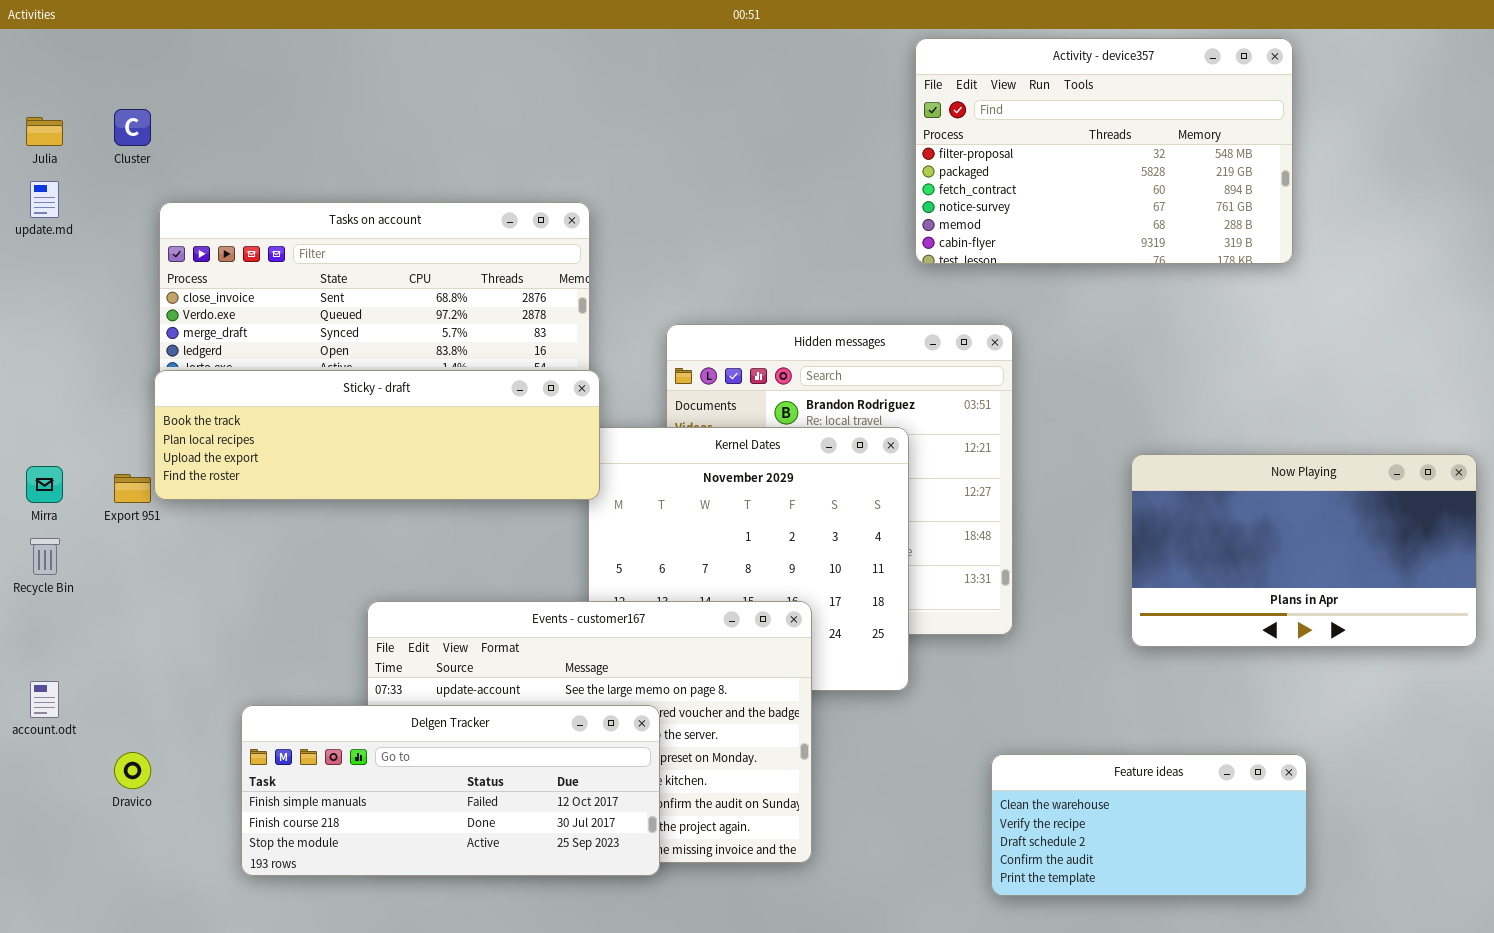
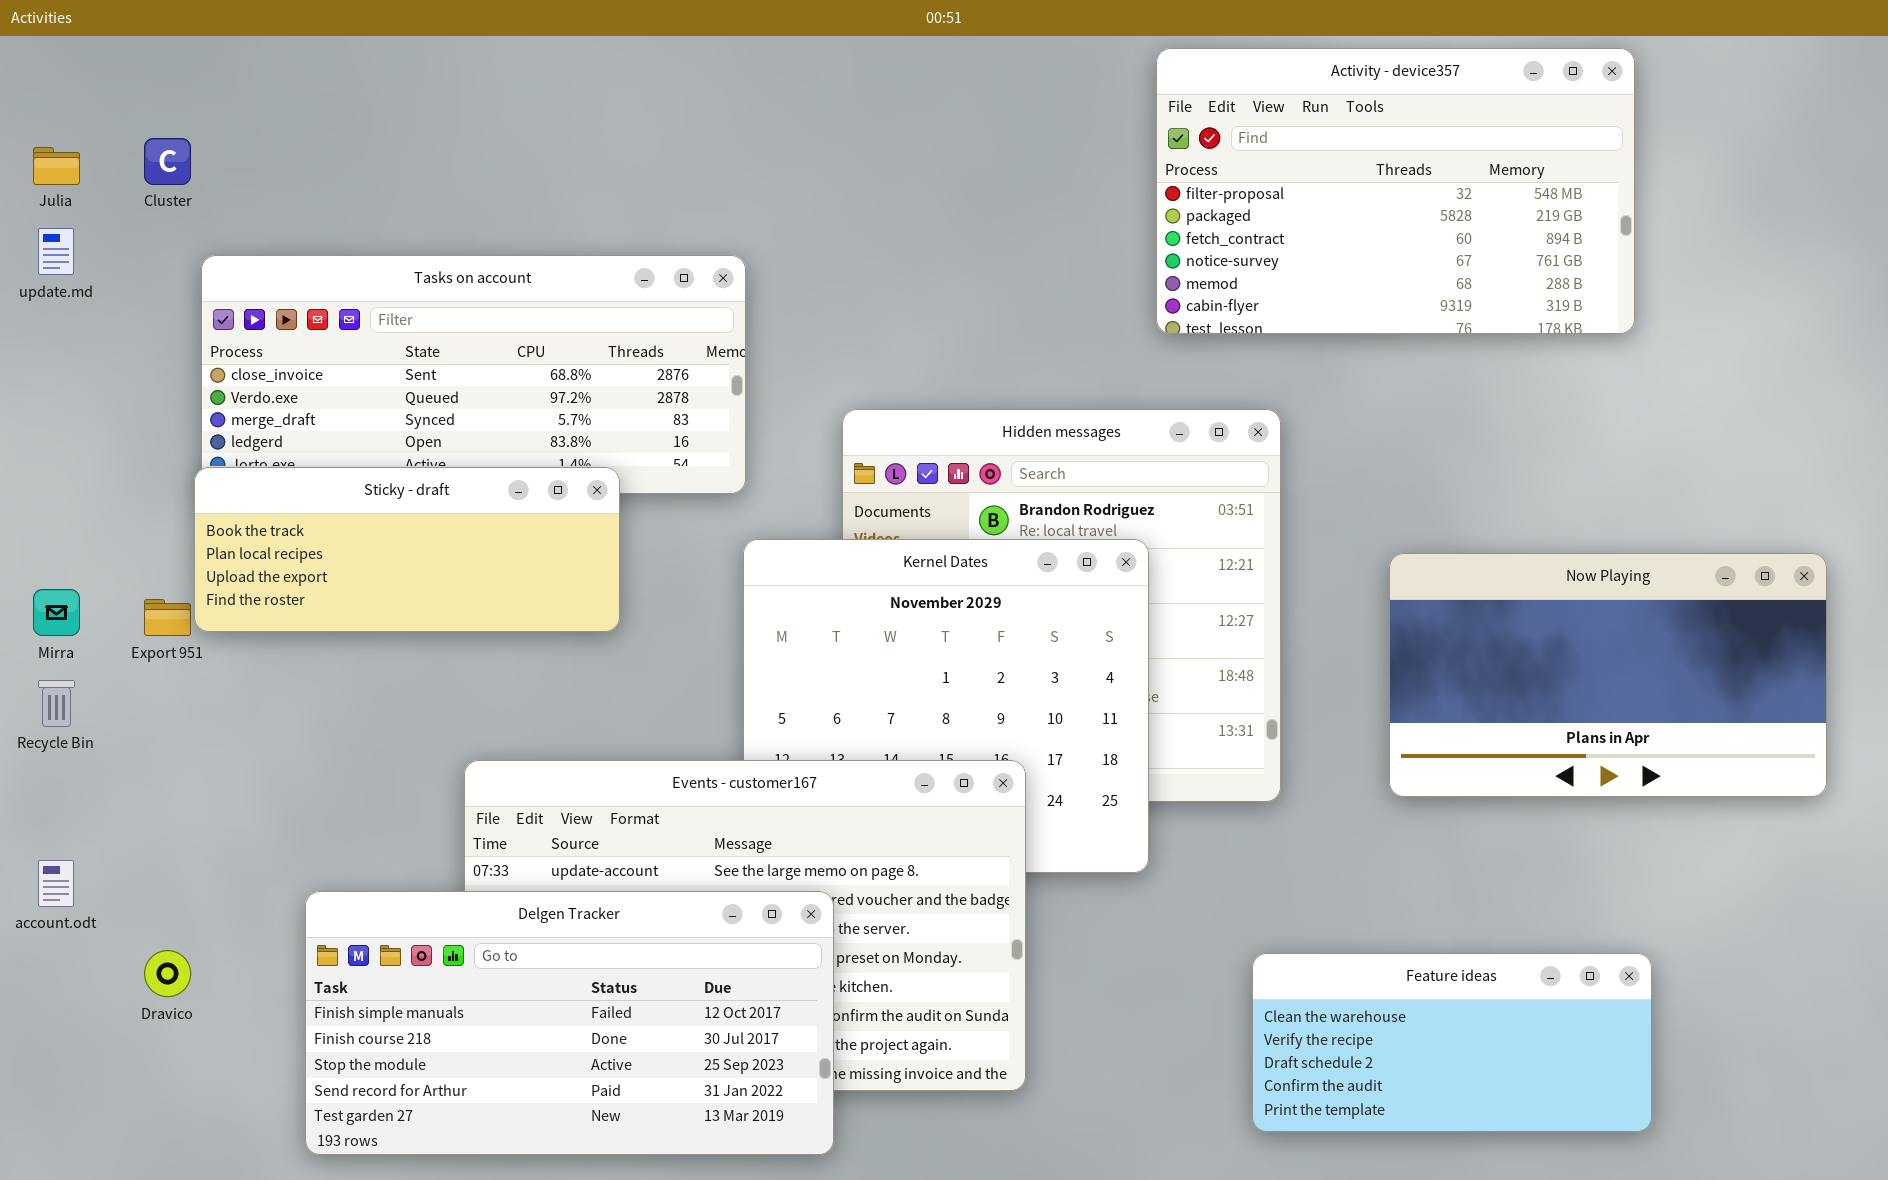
Sticky - draft: [154,370,600,500] -> [194,467,620,632], resized
Now Playing: [1131,454,1477,647] -> [1389,553,1827,797], moved
Delgen Tracker: [241,705,660,876] -> [305,891,834,1155], resized

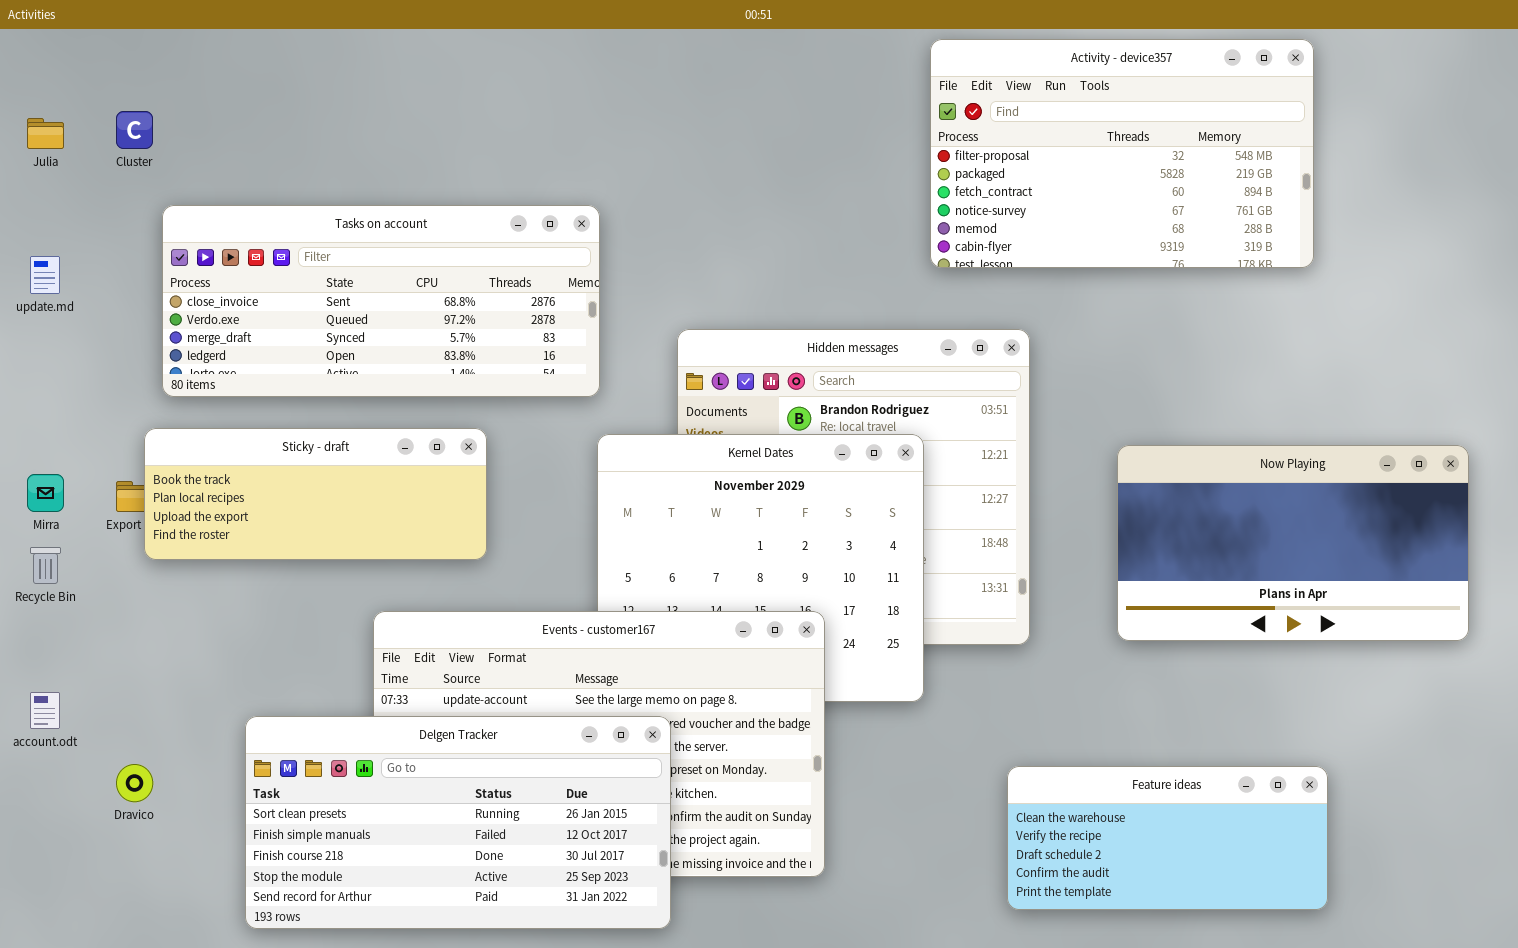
update.md: [38,228,74,275] -> [30,256,60,294], moved
Sticky - draft: [194,467,620,632] -> [144,428,487,560], moved
Delgen Tracker: [305,891,834,1155] -> [245,716,671,929], scrolled up 1 row

